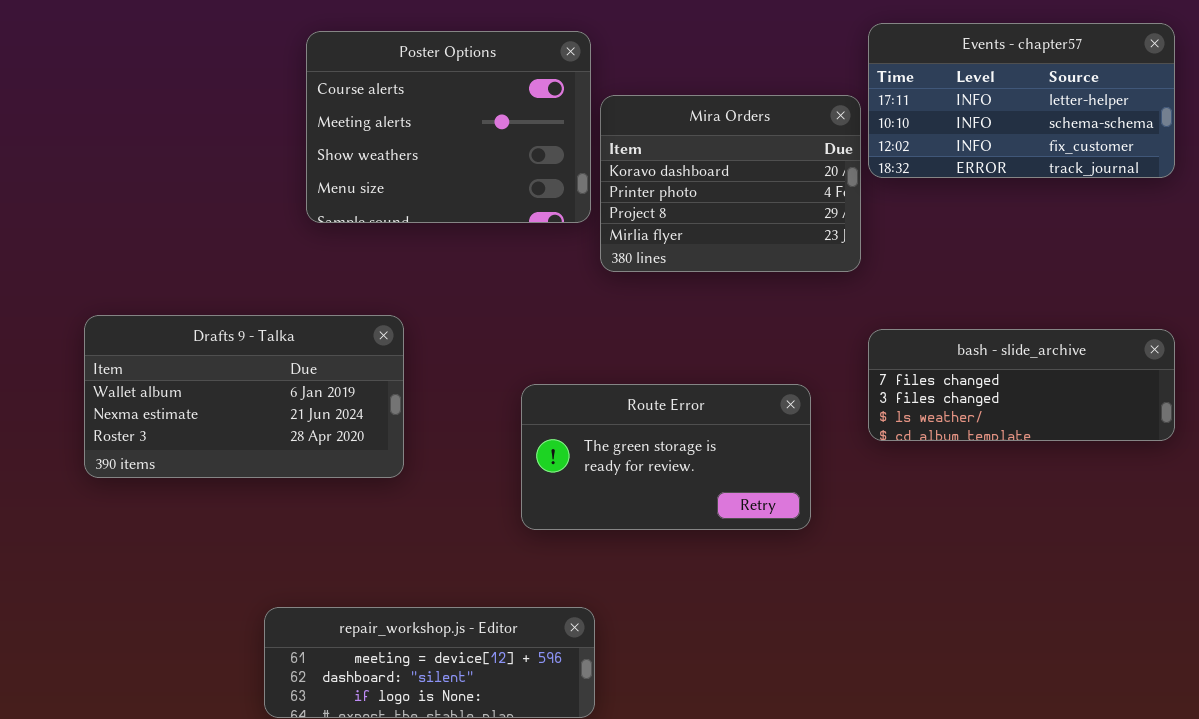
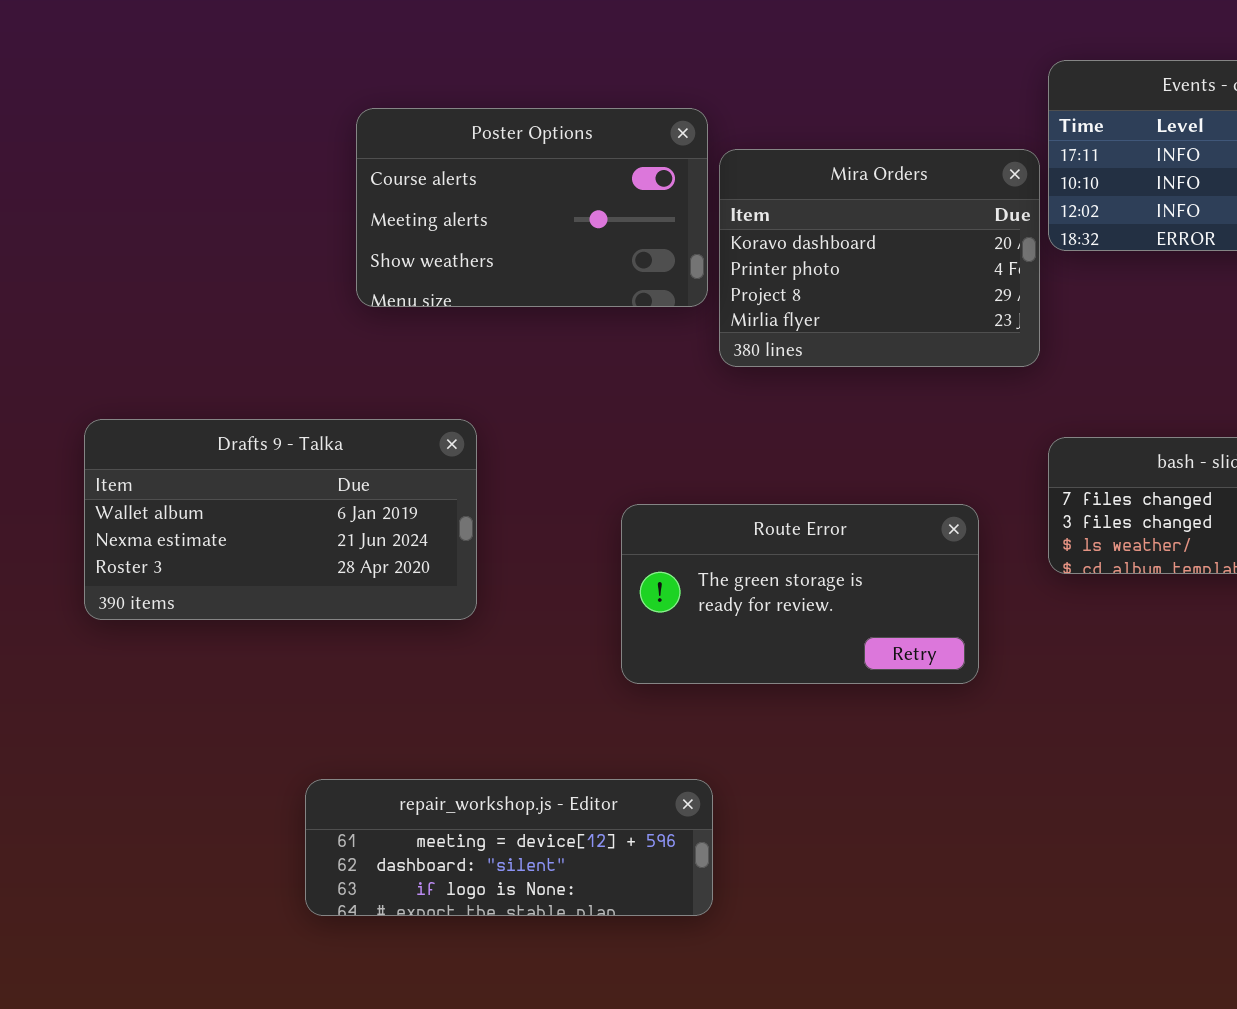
Poster Options: [306,31,591,223] -> [356,108,708,307], resized

